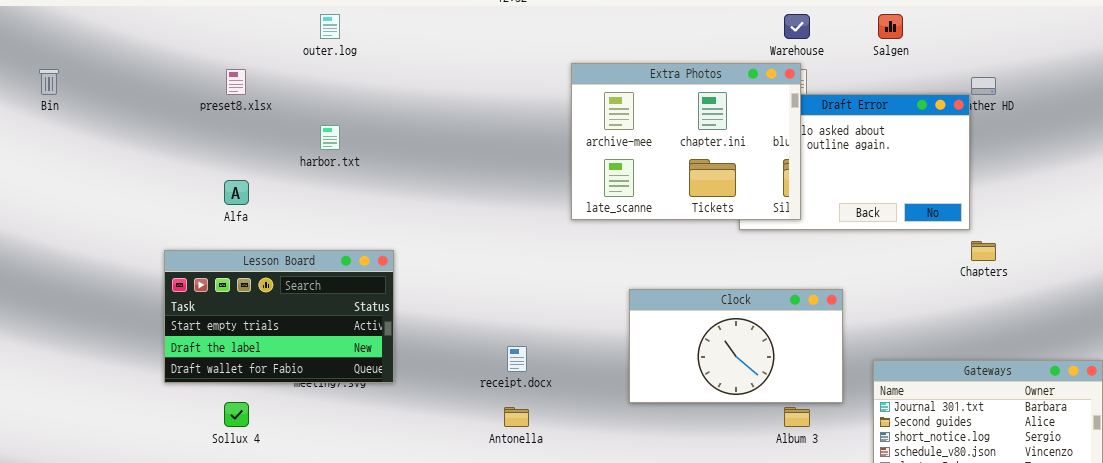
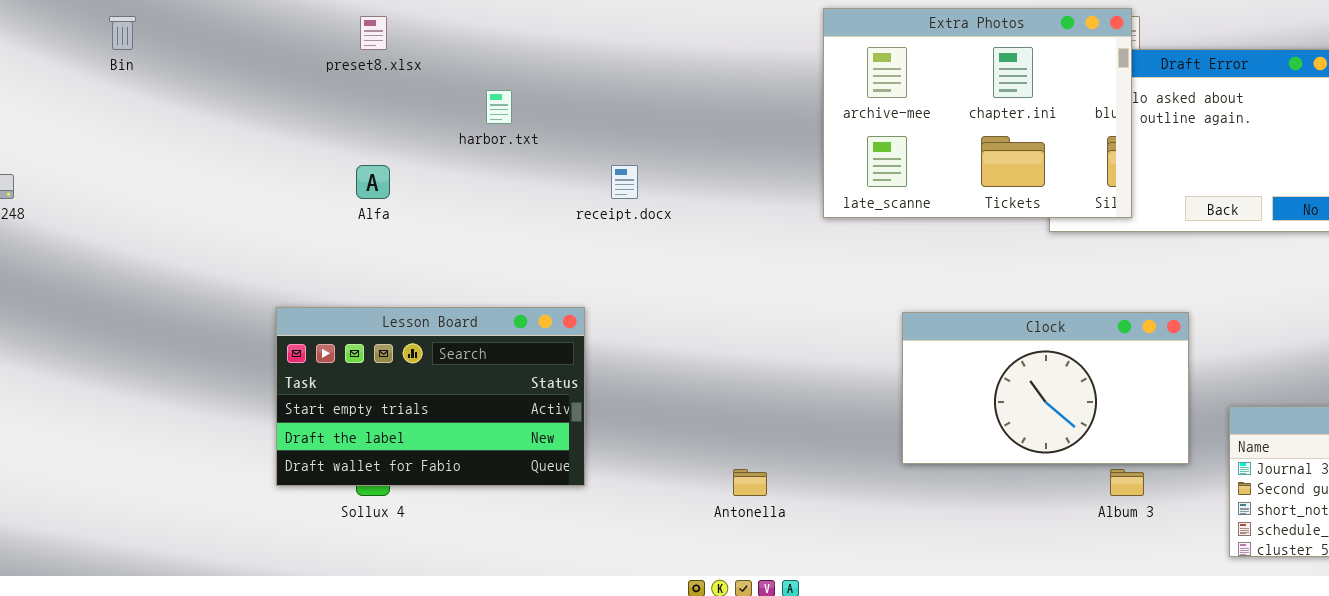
Lesson Board: [164,250,394,383] -> [276,307,585,486], moved
receipt.docx: [507,346,527,372] -> [611,165,638,199], moved

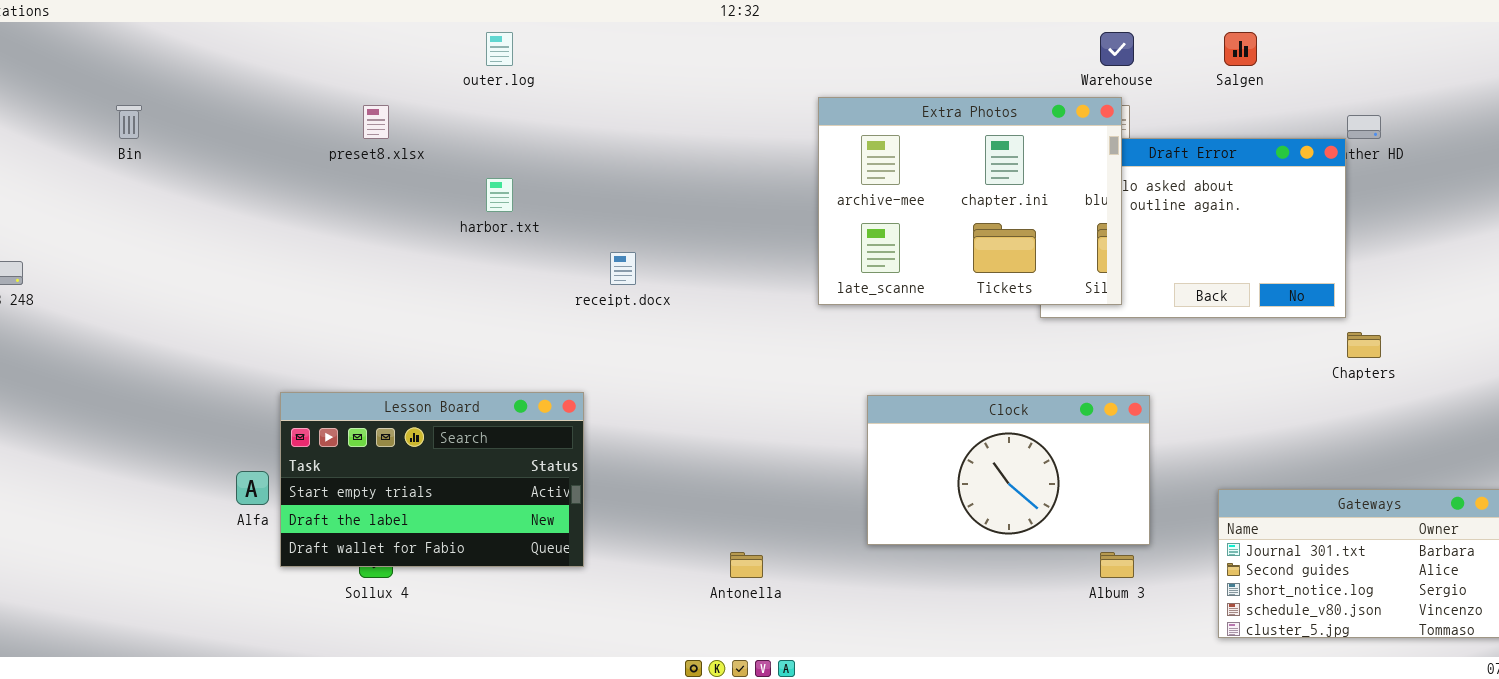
Alfa: [356,165,390,199] -> [236,471,269,505], moved
Clock: [902,312,1189,464] -> [867,395,1150,545], moved

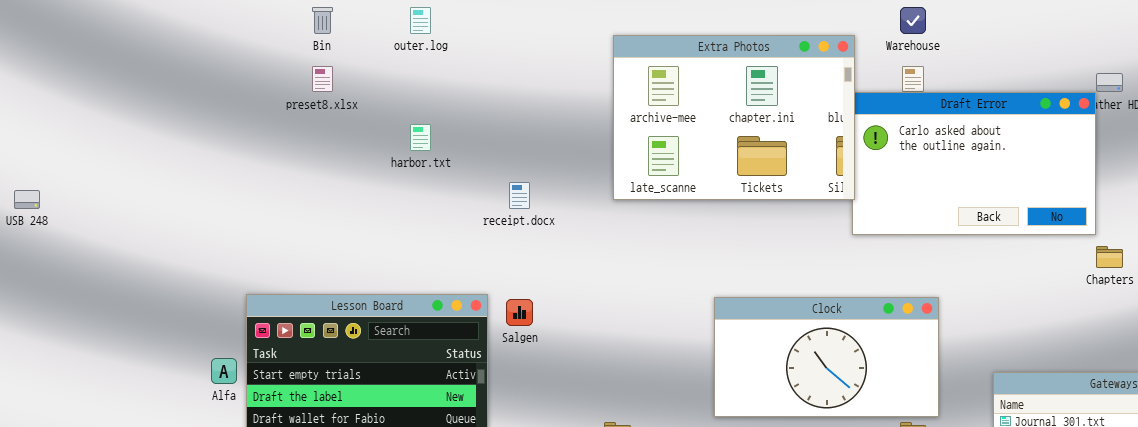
Salgen: [1224,32,1257,66] -> [506,299,533,326], moved
Extra Photos: [818,97,1122,305] -> [613,35,855,200], moved
Bin: [116,105,142,139] -> [312,7,333,34], moved

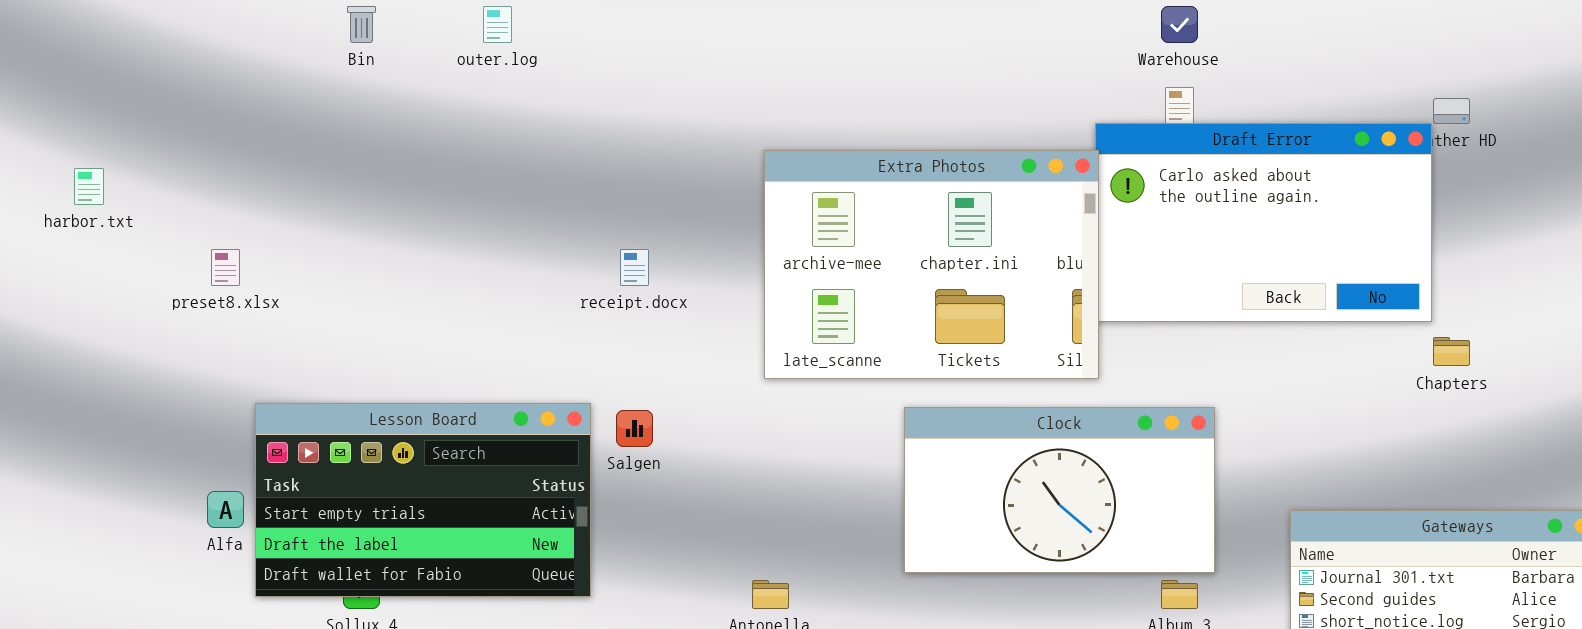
Extra Photos: [613,35,855,200] -> [764,150,1099,379], moved
preset8.xlsx: [312,66,333,92] -> [211,249,240,286], moved
harbor.txt: [410,124,431,151] -> [74,168,104,205], moved

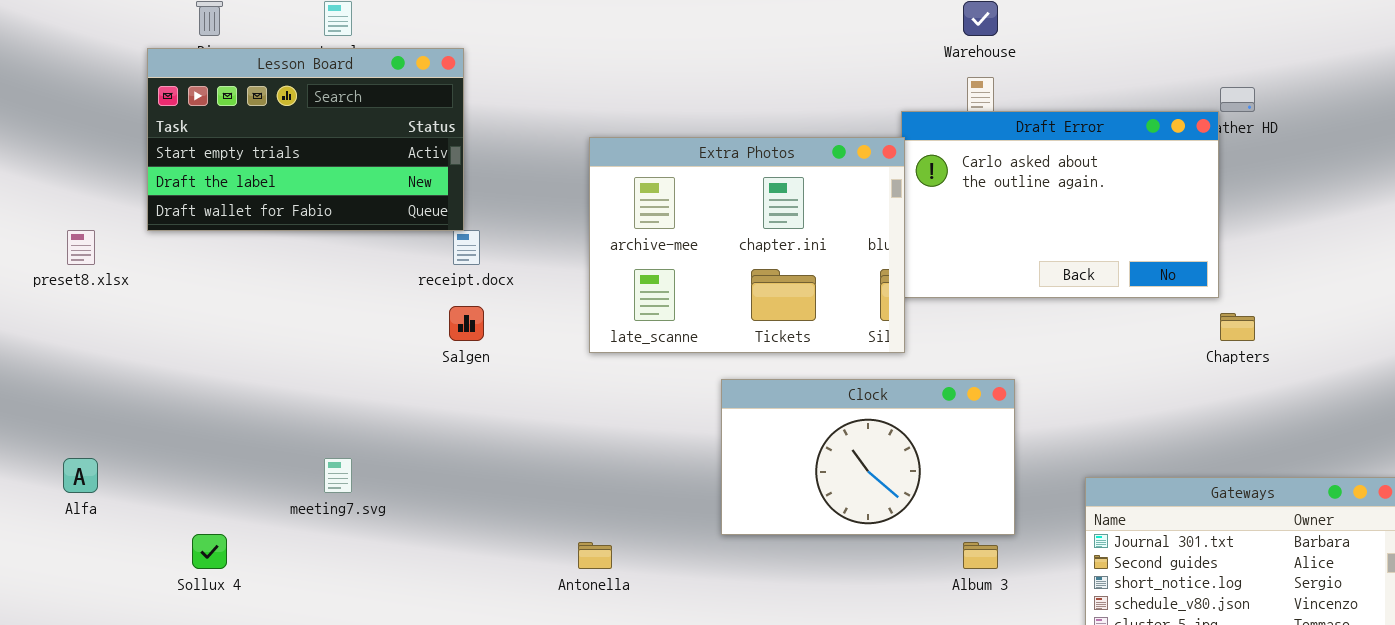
Lesson Board: [255,403,591,597] -> [147,48,464,231], moved
Salgen: [616,410,653,447] -> [449,306,484,341], moved

